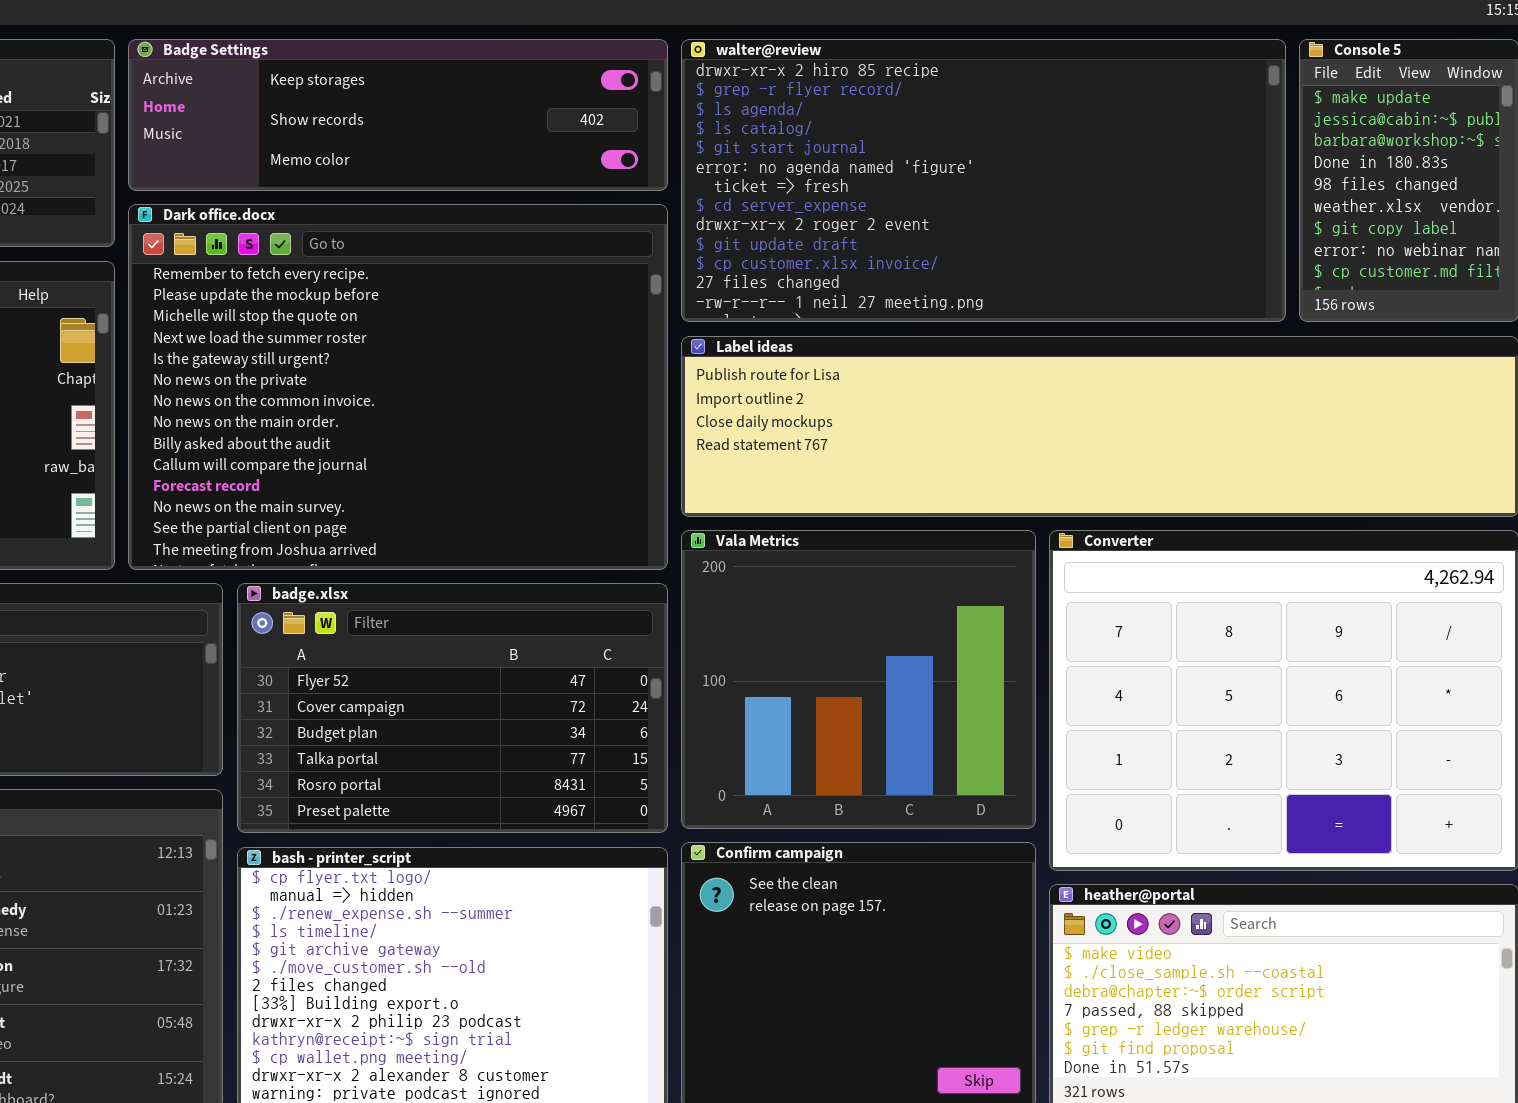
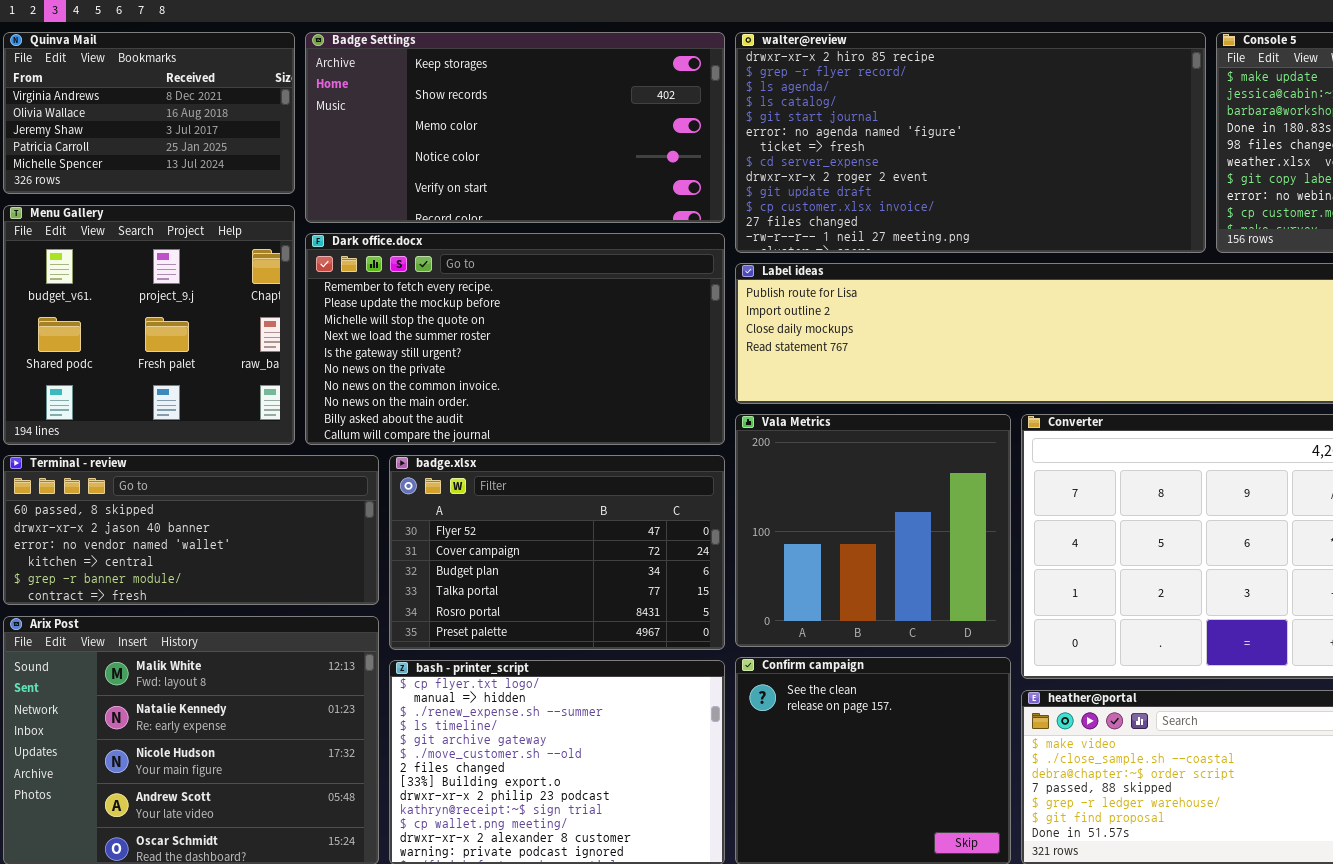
Badge Settings: [128,39,668,191] -> [305,32,725,223], resized
Dark office.docx: [128,204,668,570] -> [305,233,725,445], resized

